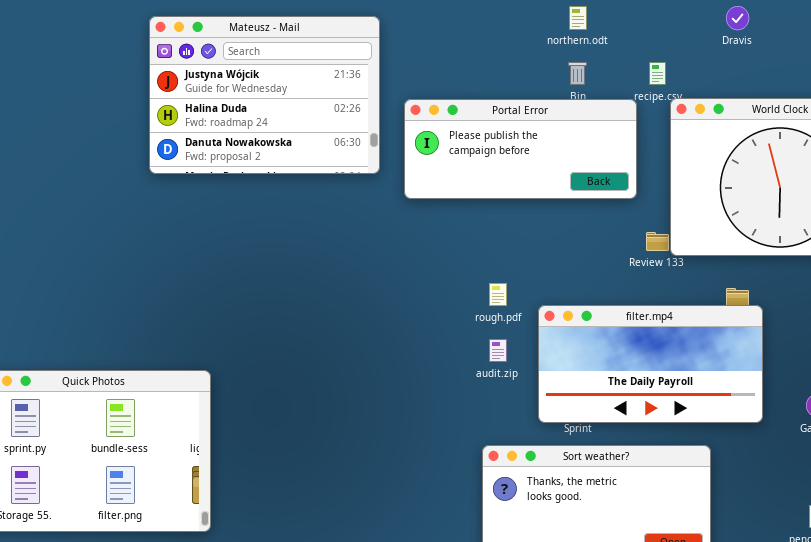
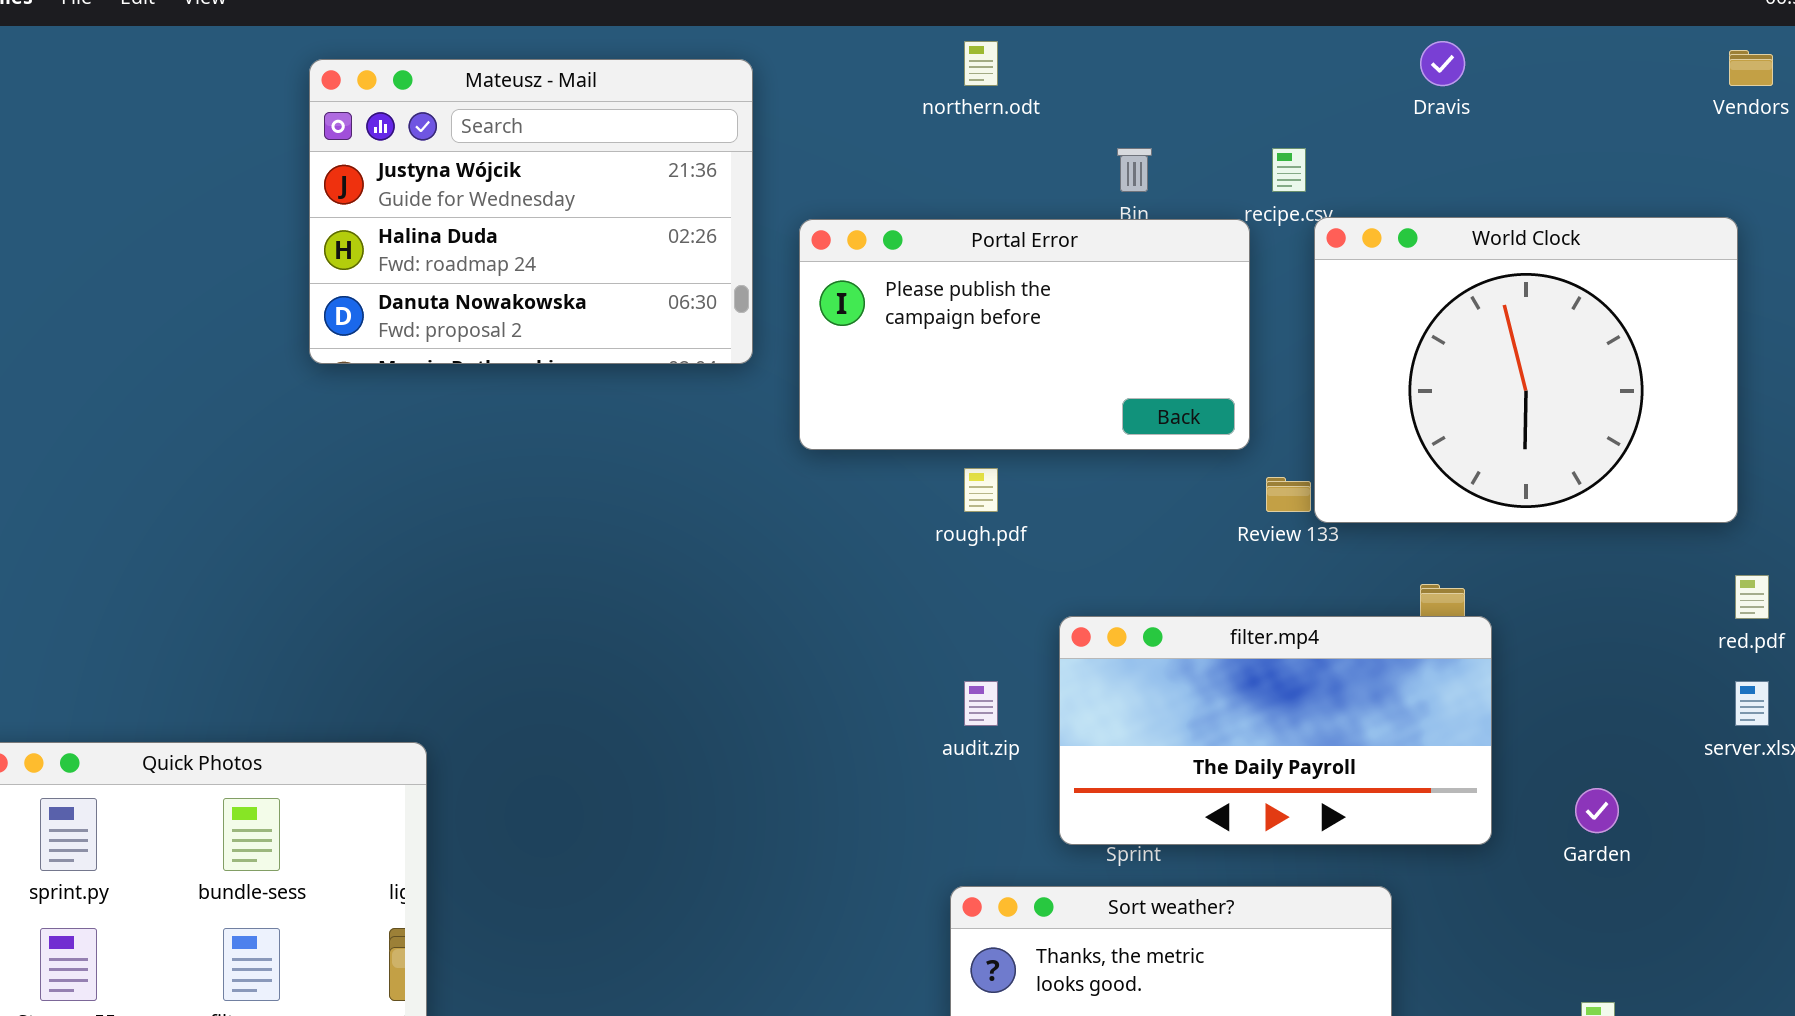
northern.odt: [569,6,587,30] -> [964,41,998,86], moved
Portal Error: [404,99,637,199] -> [799,219,1250,450], resized
rough.pdf: [489,283,507,306] -> [964,468,998,512], moved

